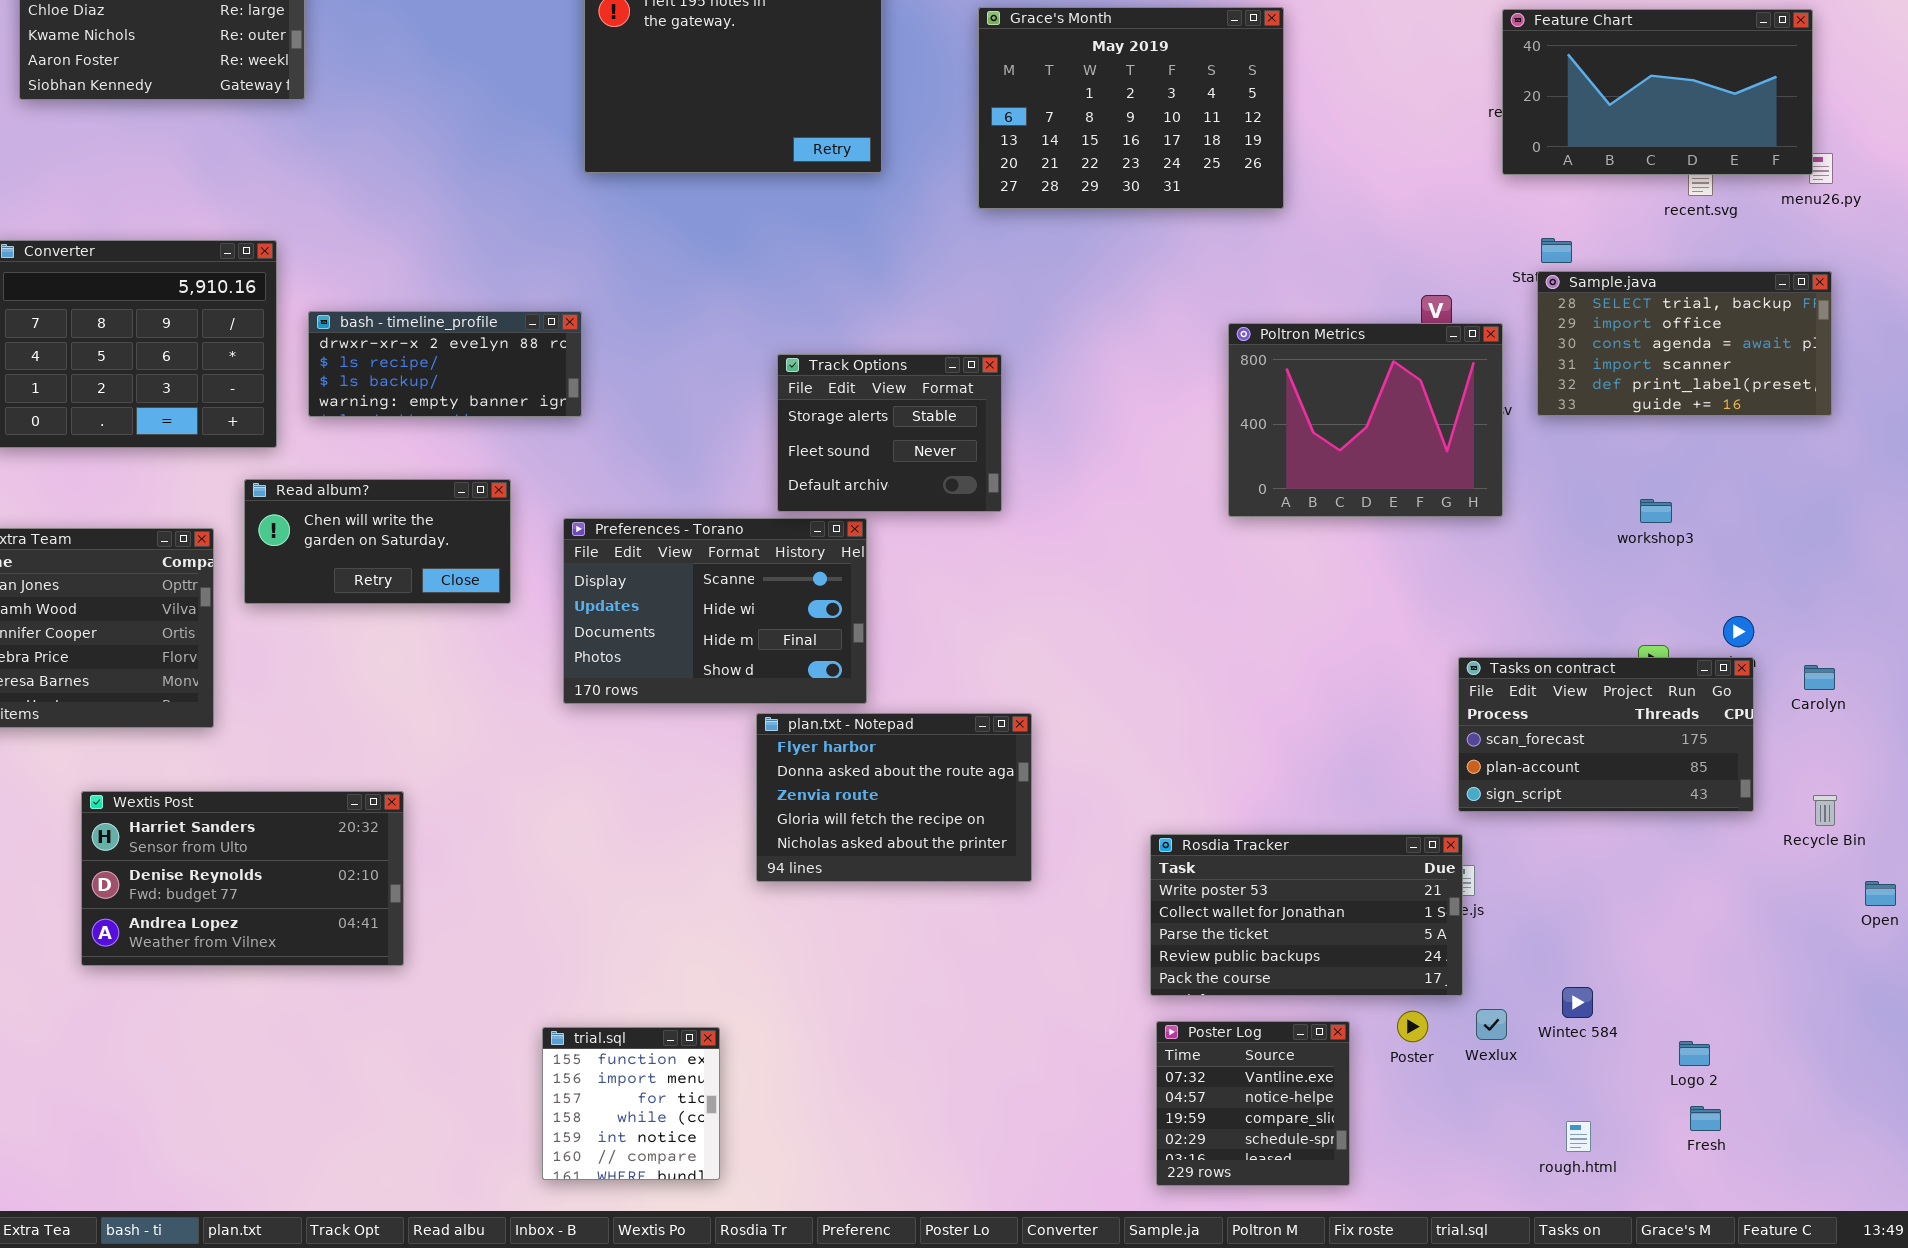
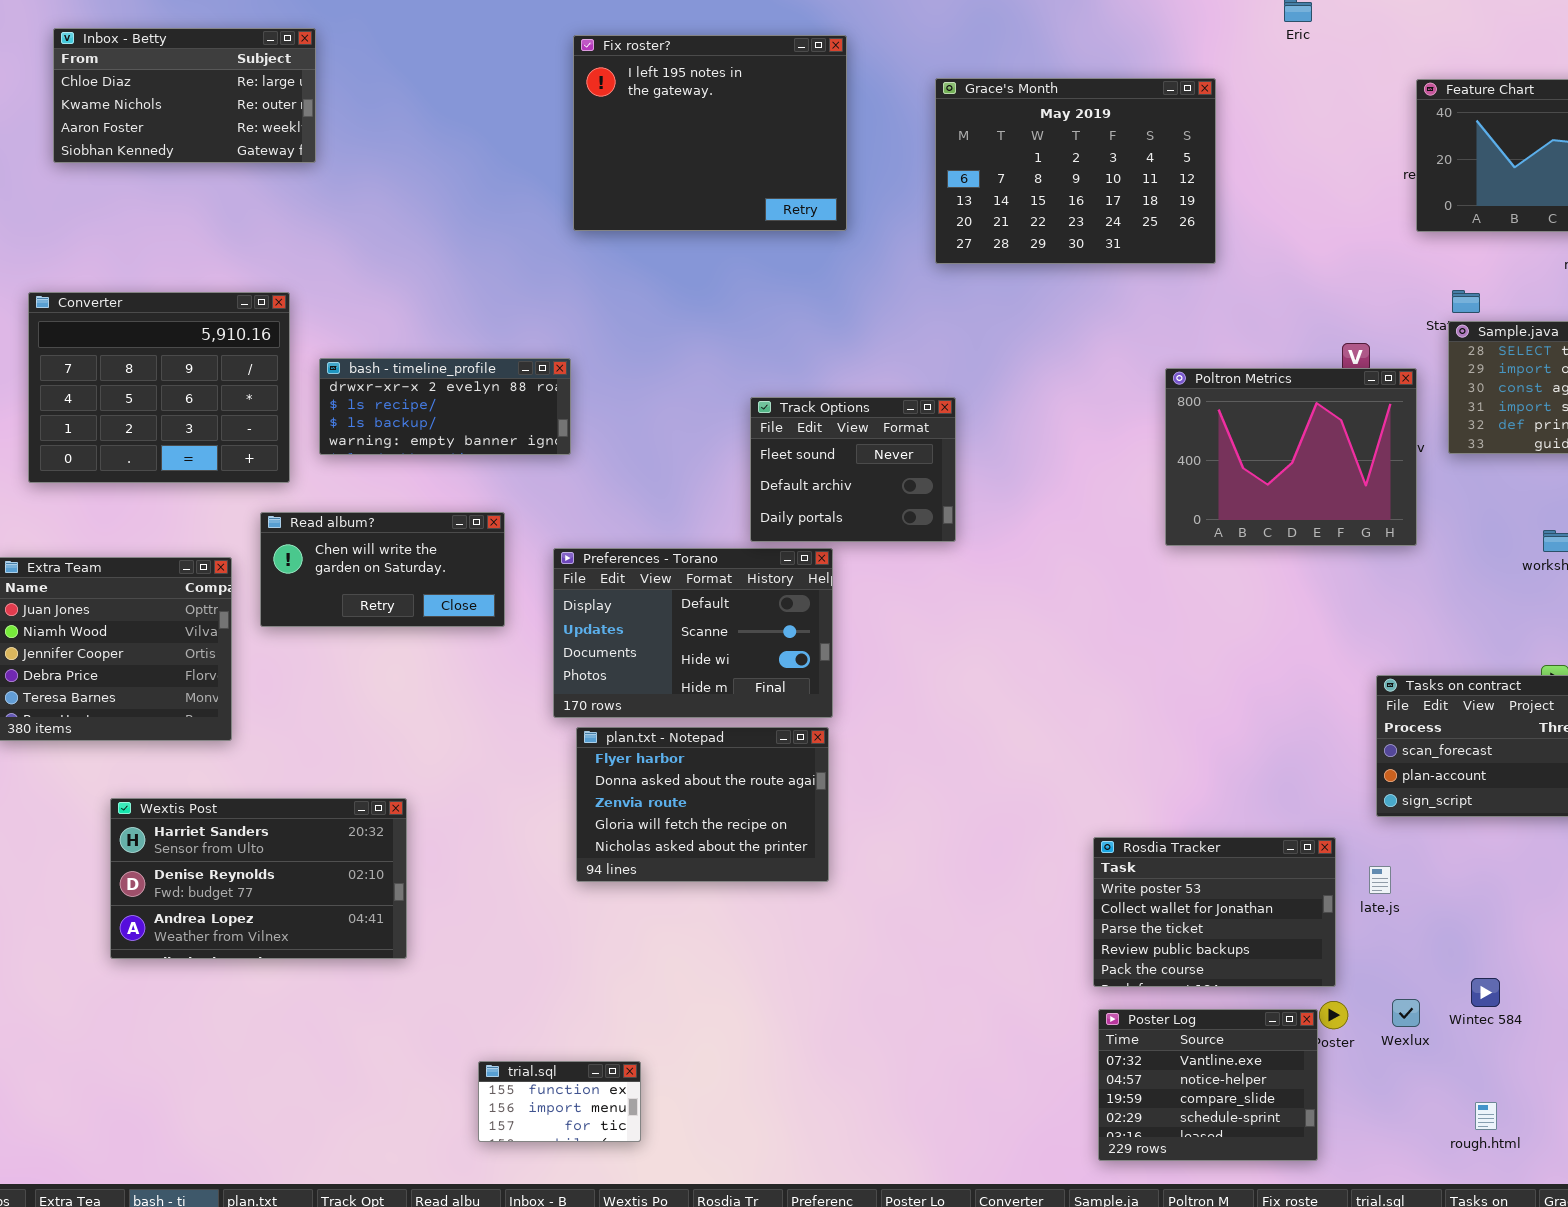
Track Options: [777,354,1002,512] -> [750,397,956,542], scrolled down 1 row
Preferences - Torano: [563,518,867,704] -> [553,548,833,718], scrolled up 1 row
plan.txt - Notepad: [756,713,1032,882] -> [576,727,829,882], moved
Rosdia Tracker: [1150,834,1463,996] -> [1093,837,1336,987], resized
Poster Log: [1156,1021,1350,1186] -> [1098,1009,1318,1161], resized
trial.sql: [542,1027,720,1180] -> [478,1061,641,1142], moved, resized

